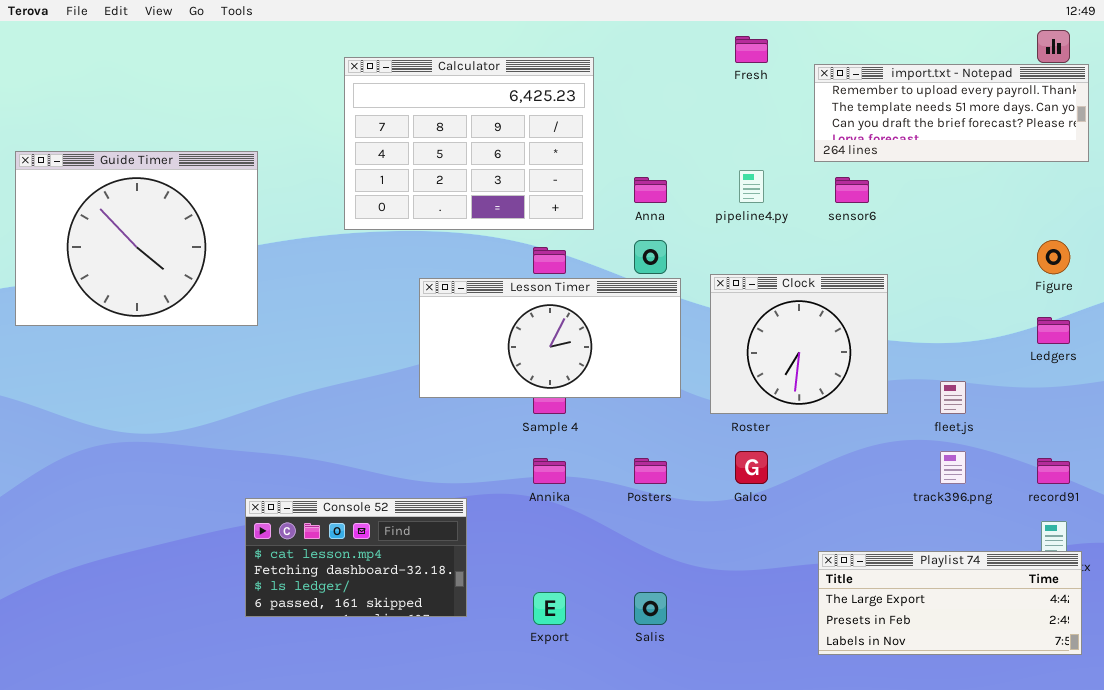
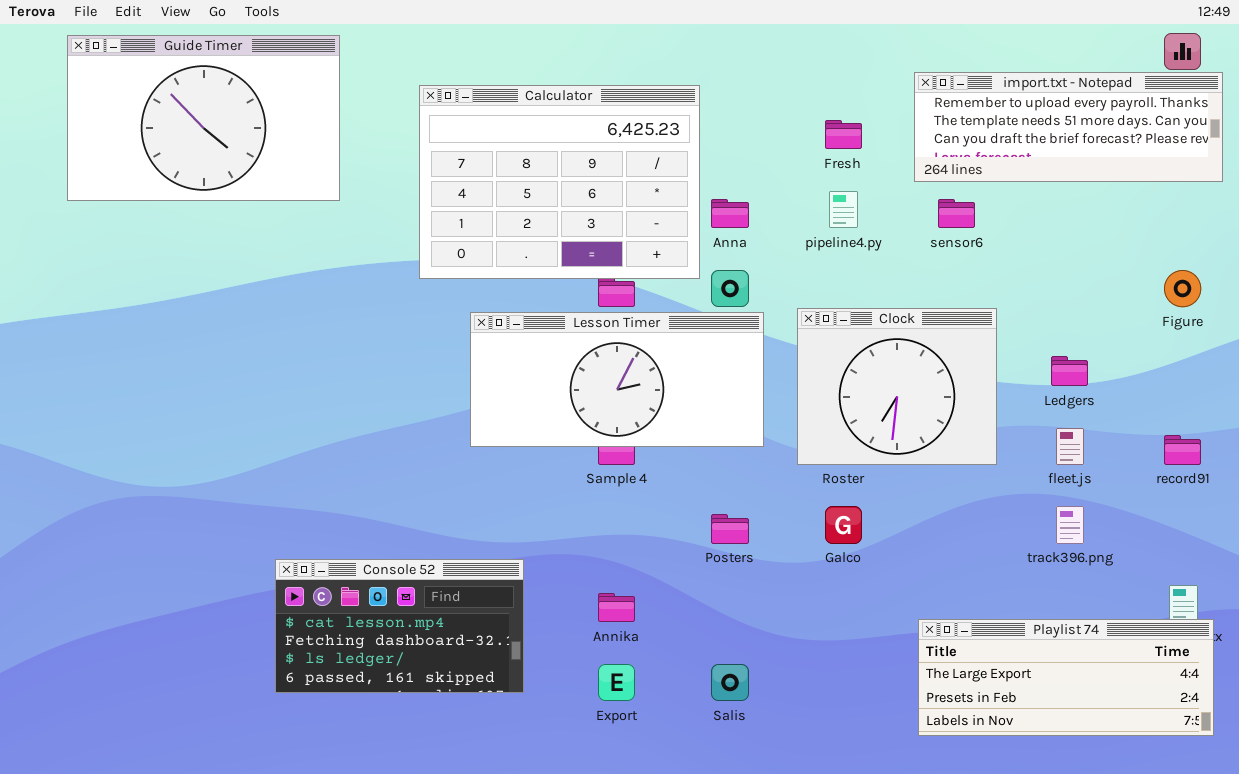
Fresh: [735,36,768,63] -> [825,120,862,149], moved
Calculator: [344,57,594,230] -> [419,85,700,279], moved
Guide Timer: [15,151,258,326] -> [67,35,340,201], moved, resized
Ledgers: [1037,317,1070,344] -> [1051,356,1088,386], moved
Annika: [533,458,566,484] -> [598,593,635,622], moved
record91: [1037,458,1070,484] -> [1164,435,1201,465], moved

